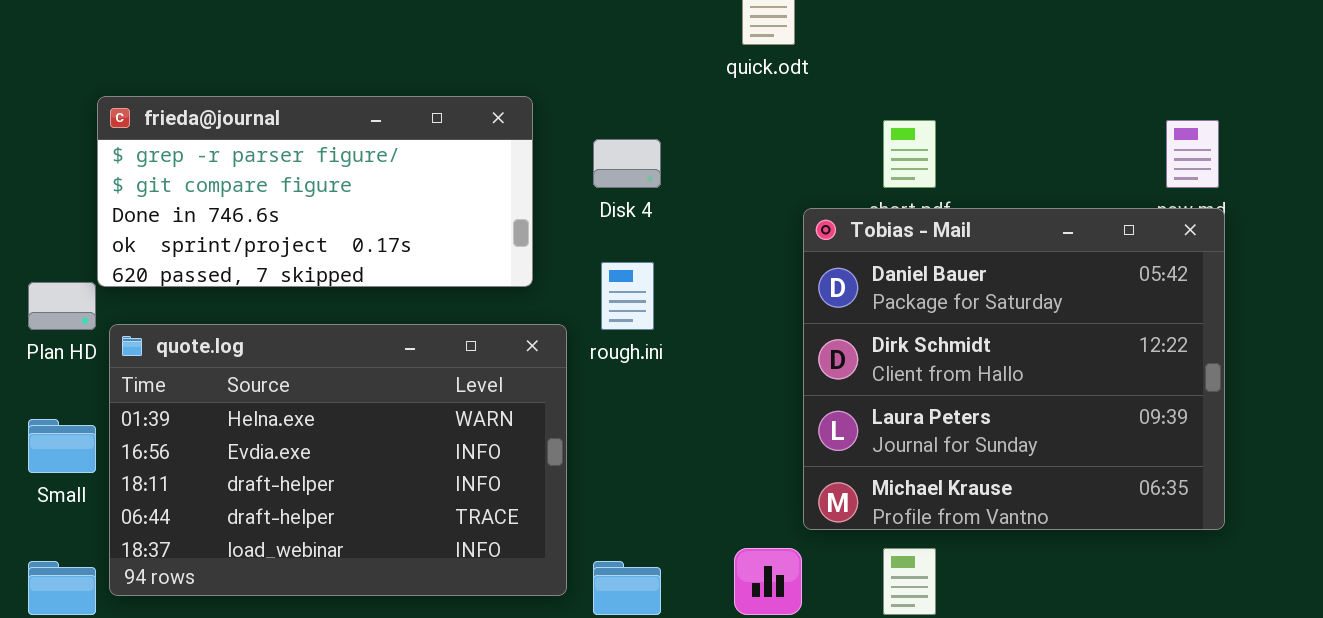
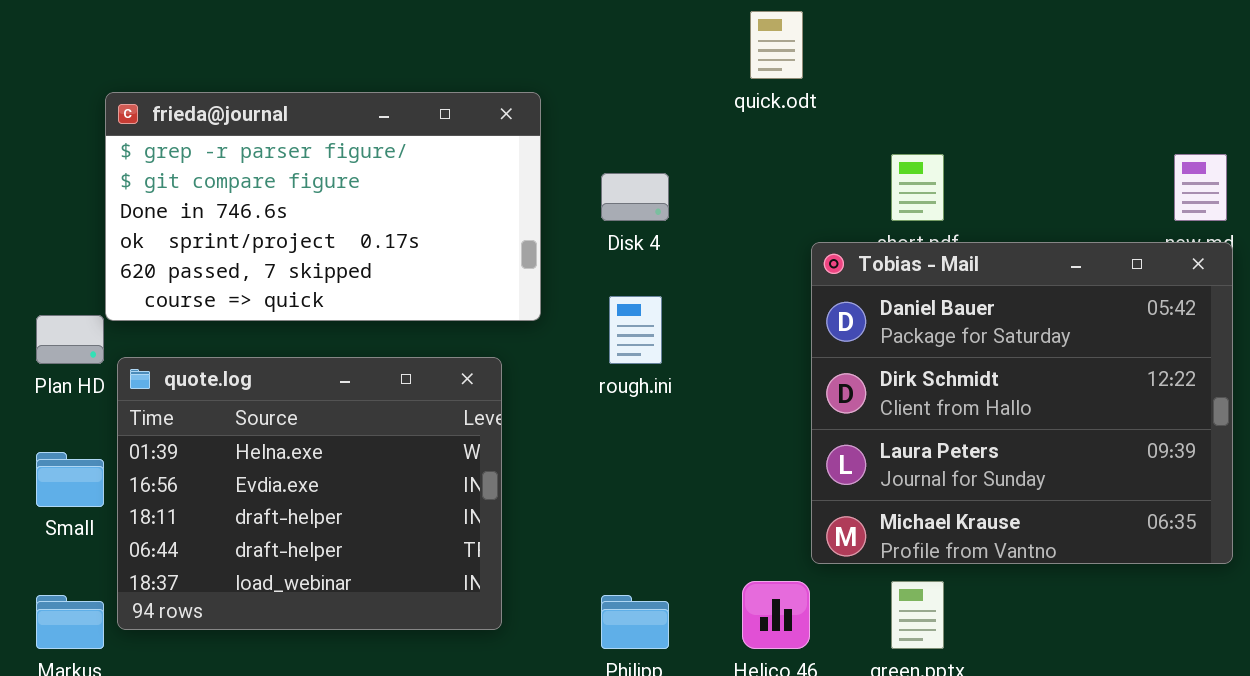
frieda@journal: [97,96,533,287] -> [105,92,541,321], resized
quote.log: [109,324,567,596] -> [117,357,502,630], resized

